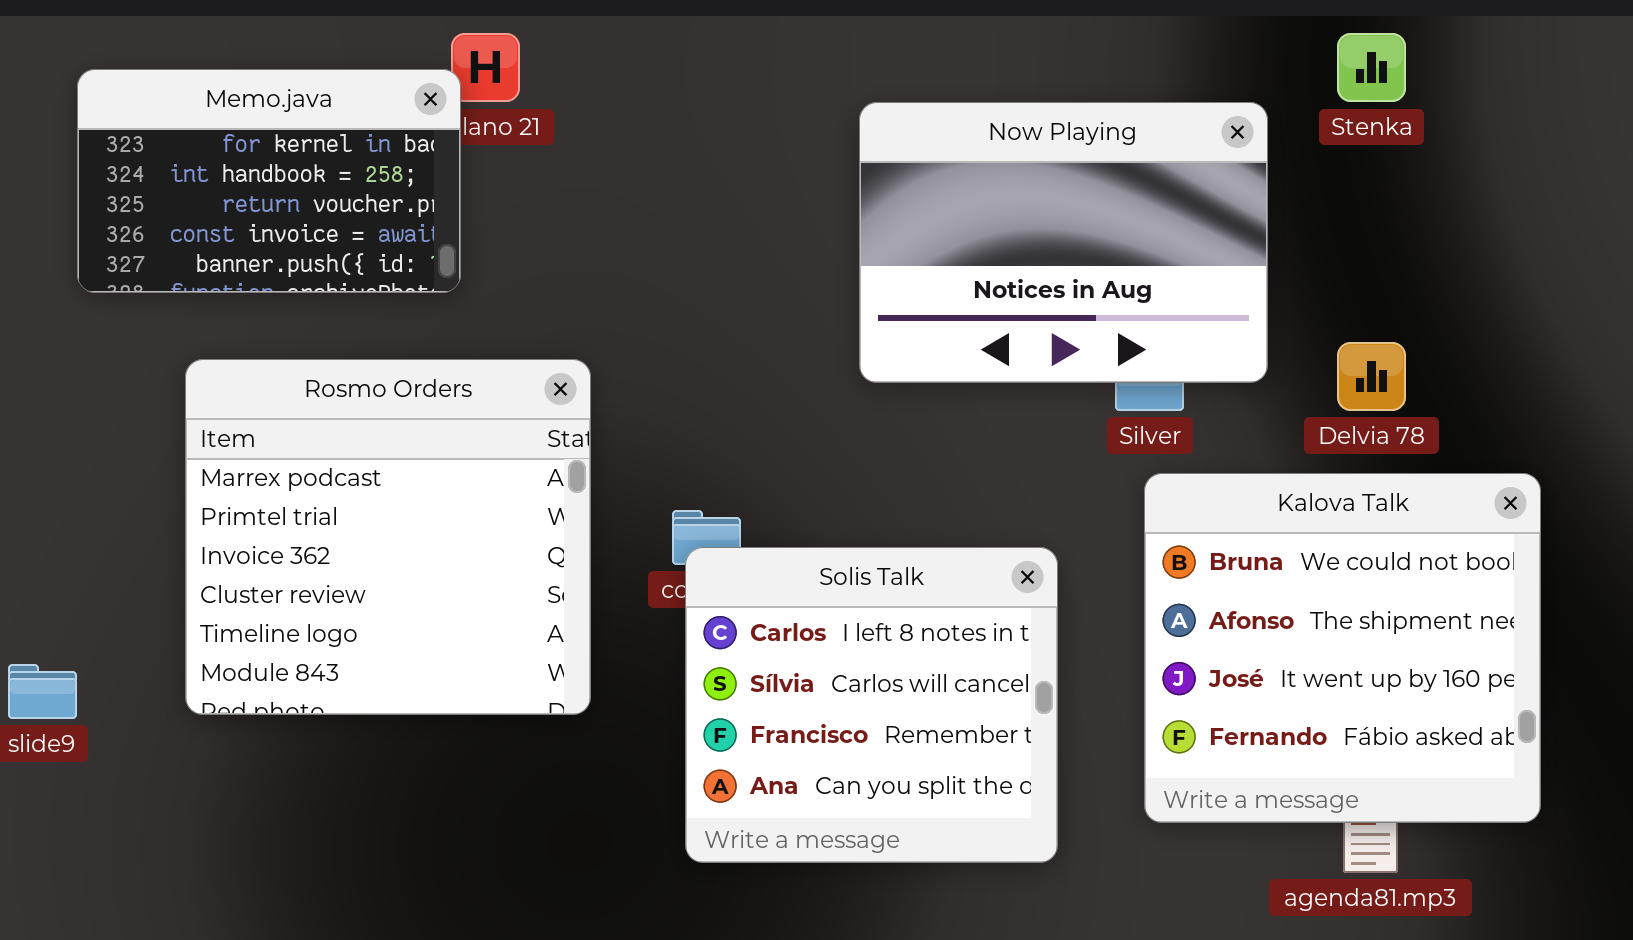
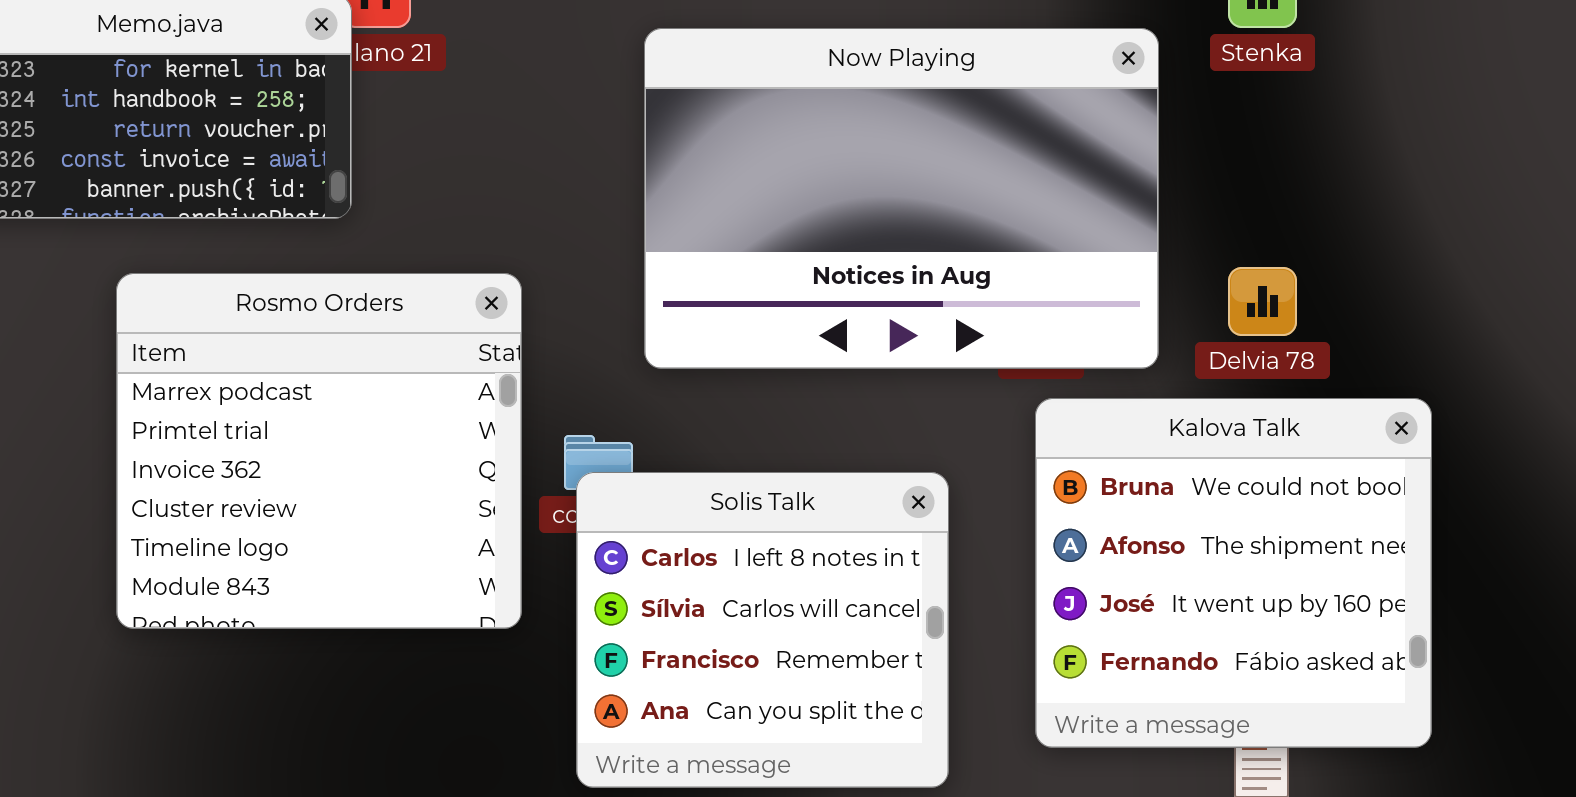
Now Playing: [859,102,1268,383] -> [644,28,1159,369], resized
Rosmo Orders: [185,359,591,715] -> [116,273,522,629], moved

